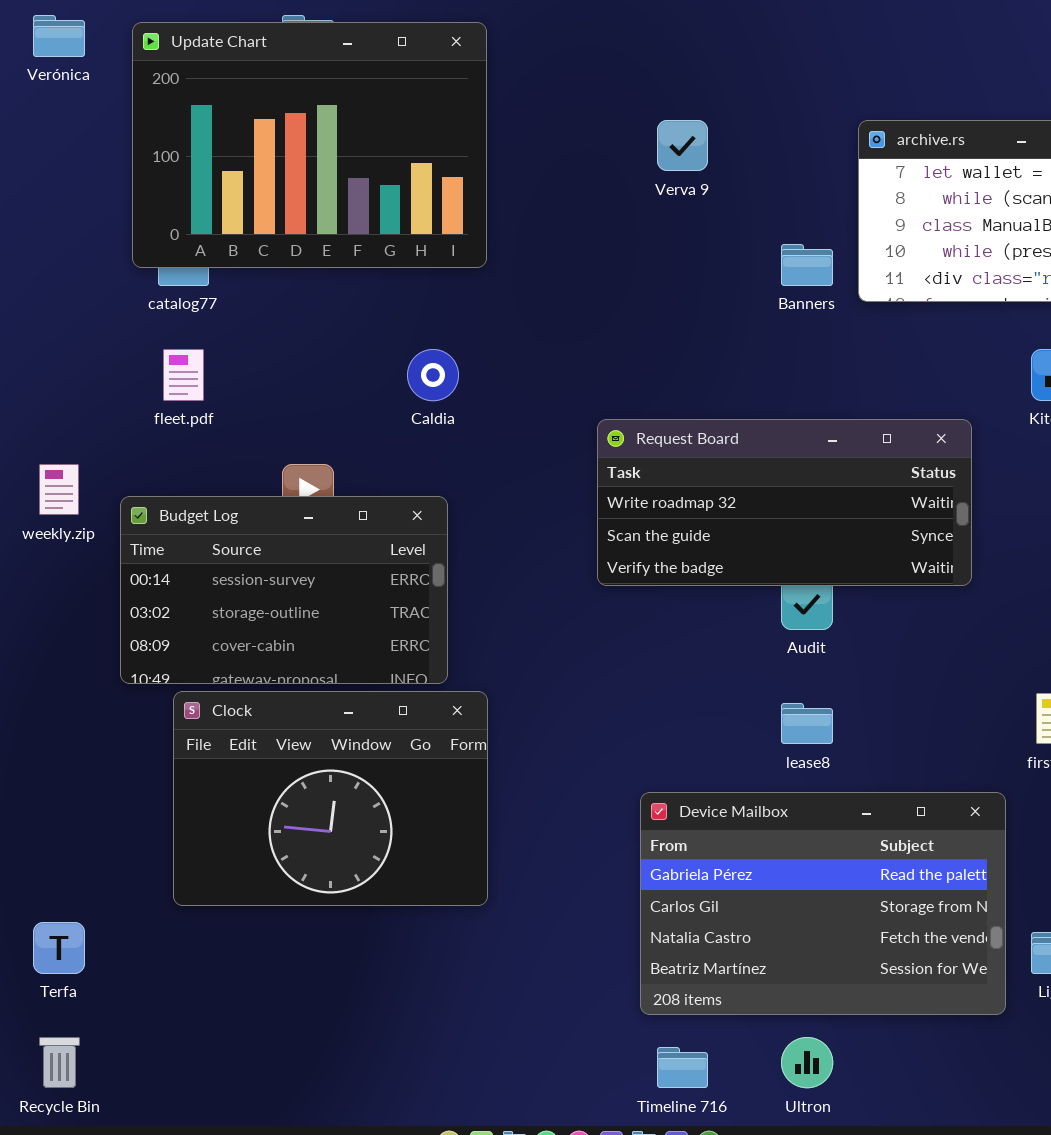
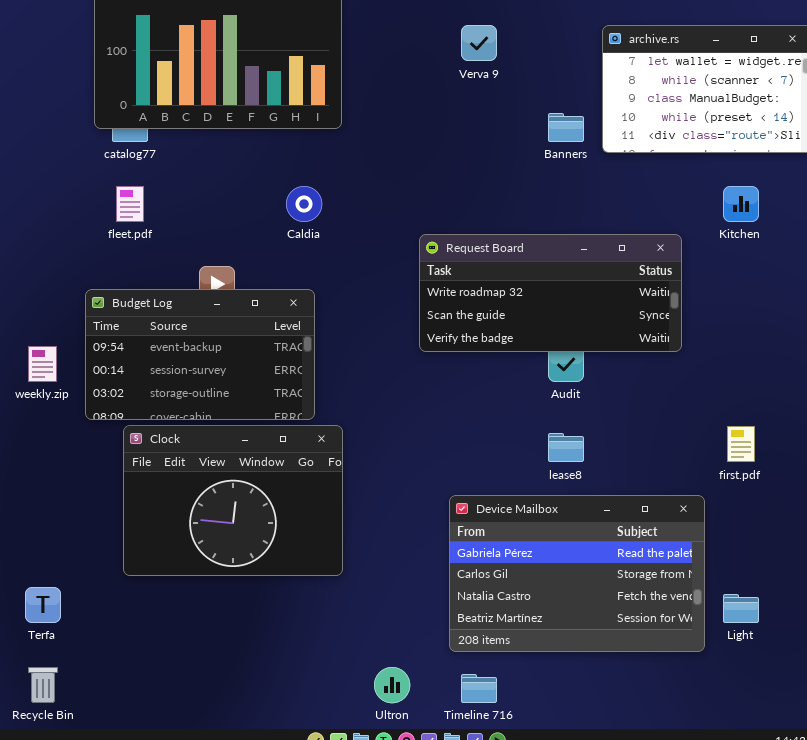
weekly.zip: [39,464,79,515] -> [28,346,57,382], moved
Budget Log: [120,496,448,684] -> [85,289,315,420], scrolled up 1 row
Ultron: [781,1037,833,1088] -> [374,667,410,703], moved

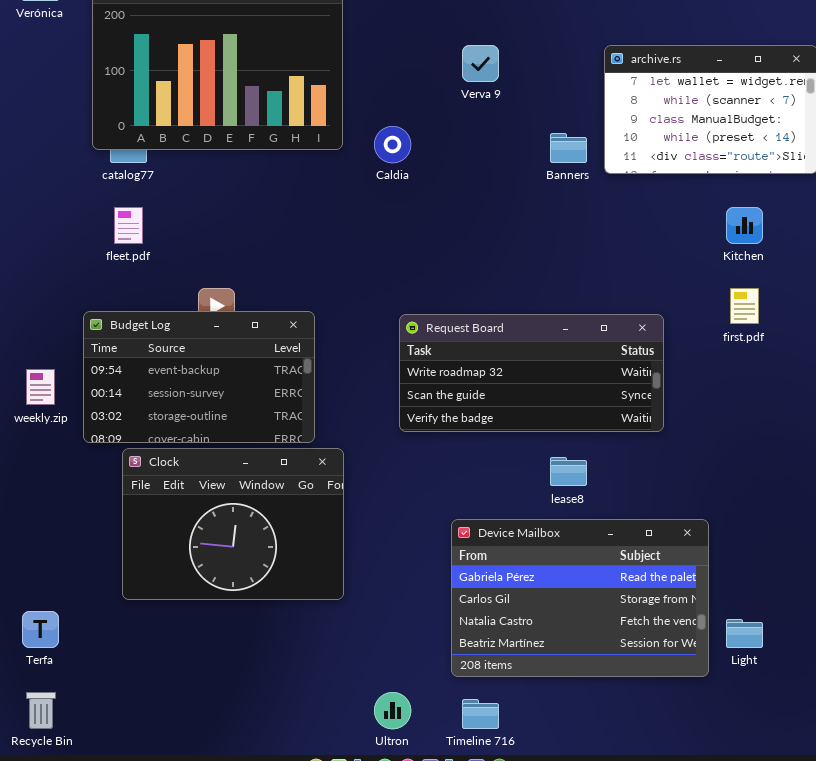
Caldia: [286,186,322,222] -> [374,126,411,163], moved
Request Board: [419,234,682,352] -> [399,314,664,432], moved
first.pdf: [727,426,755,462] -> [730,288,759,324], moved

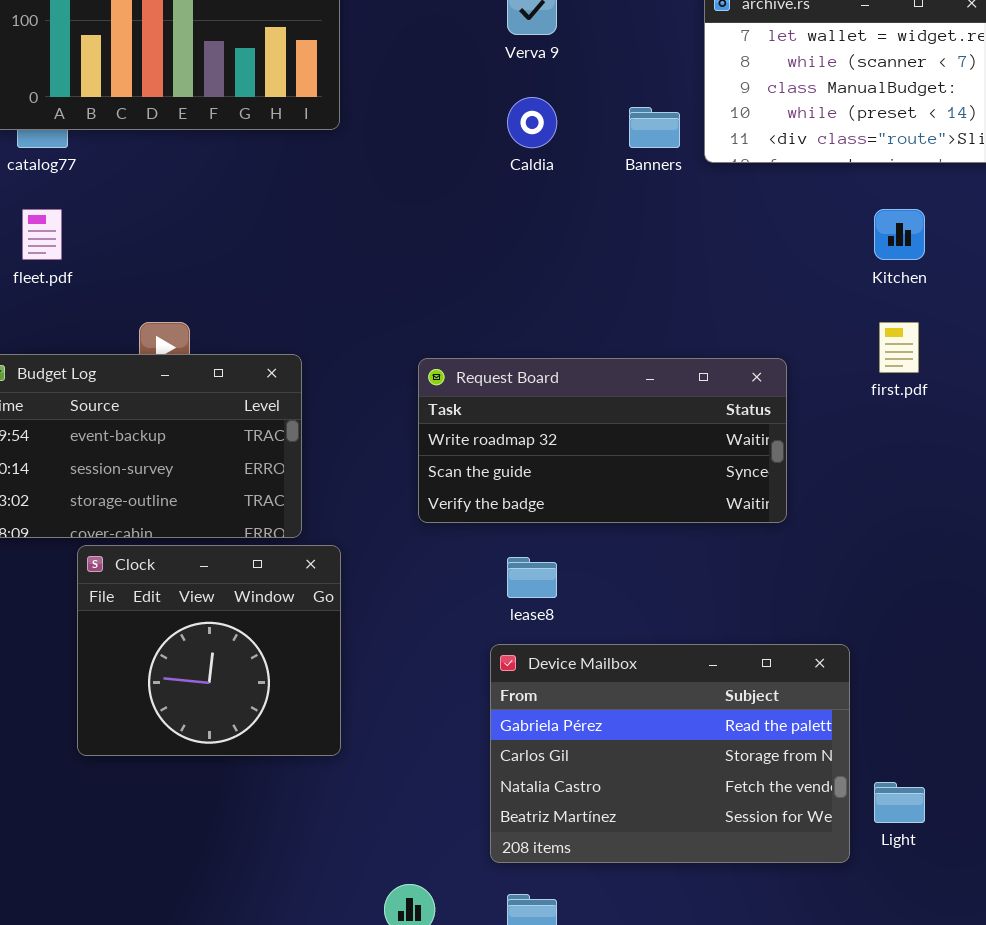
Caldia: [374,126,411,163] -> [507,97,557,148], moved
Clock: [122,448,344,600] -> [77,545,341,756], resized
lease8: [550,457,587,486] -> [507,557,557,598], moved

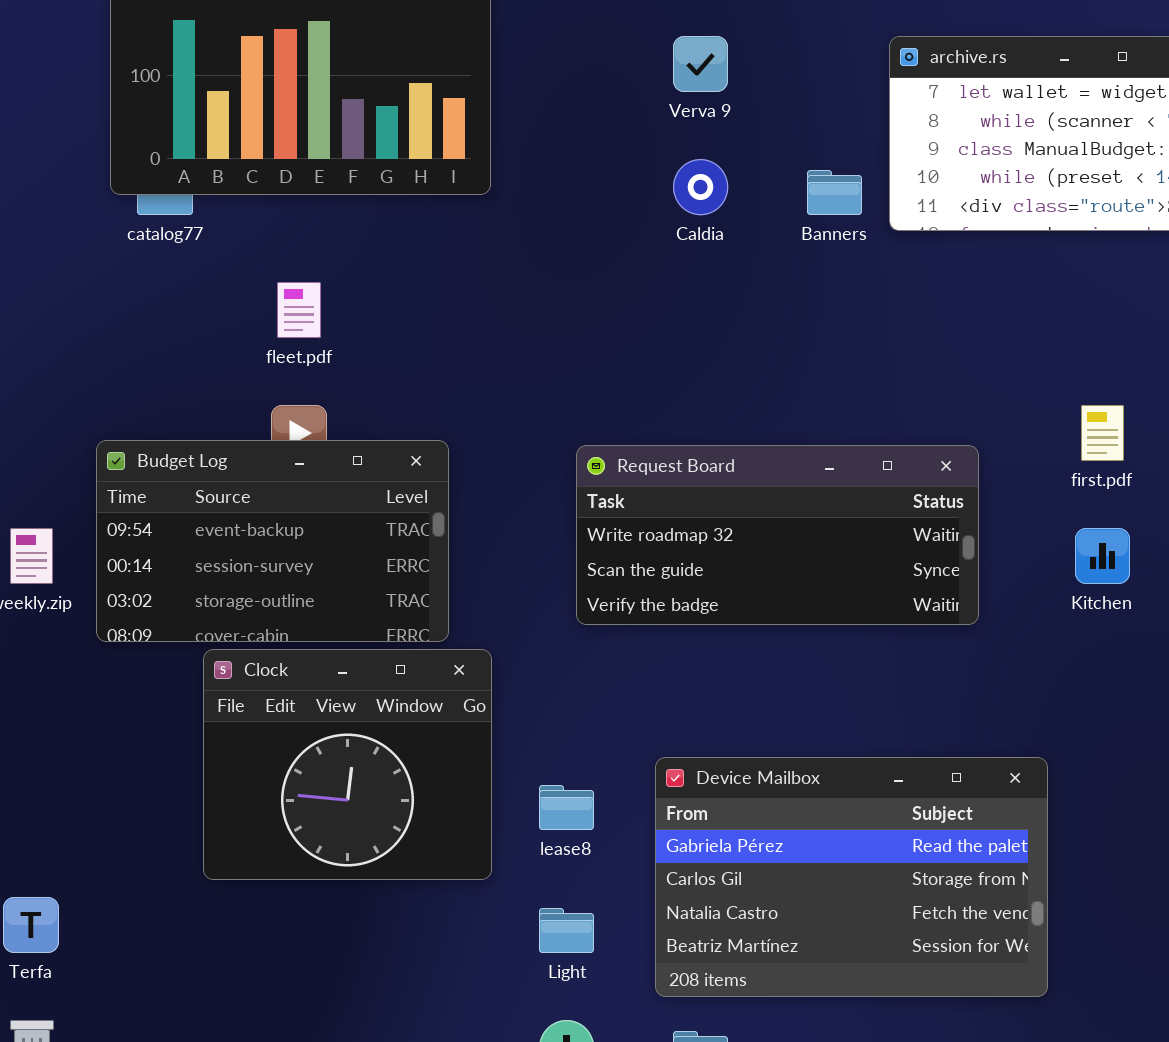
fleet.pdf: [22,209,62,260] -> [277,282,321,338], moved
Kitchen: [874,209,925,260] -> [1075,528,1130,584], moved
lease8: [507,557,557,598] -> [539,785,594,830], moved
Light: [874,782,925,823] -> [539,908,594,953], moved

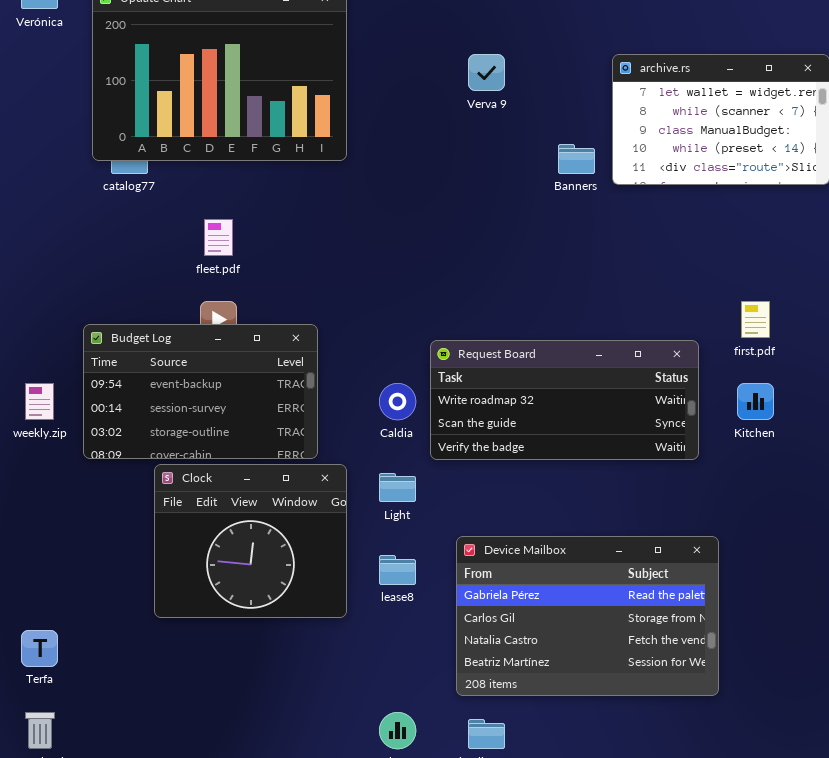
Caldia: [673,159,728,215] -> [379,383,416,420], moved
Request Board: [576,445,979,625] -> [430,340,699,460], moved
Light: [539,908,594,953] -> [379,473,416,502], moved

